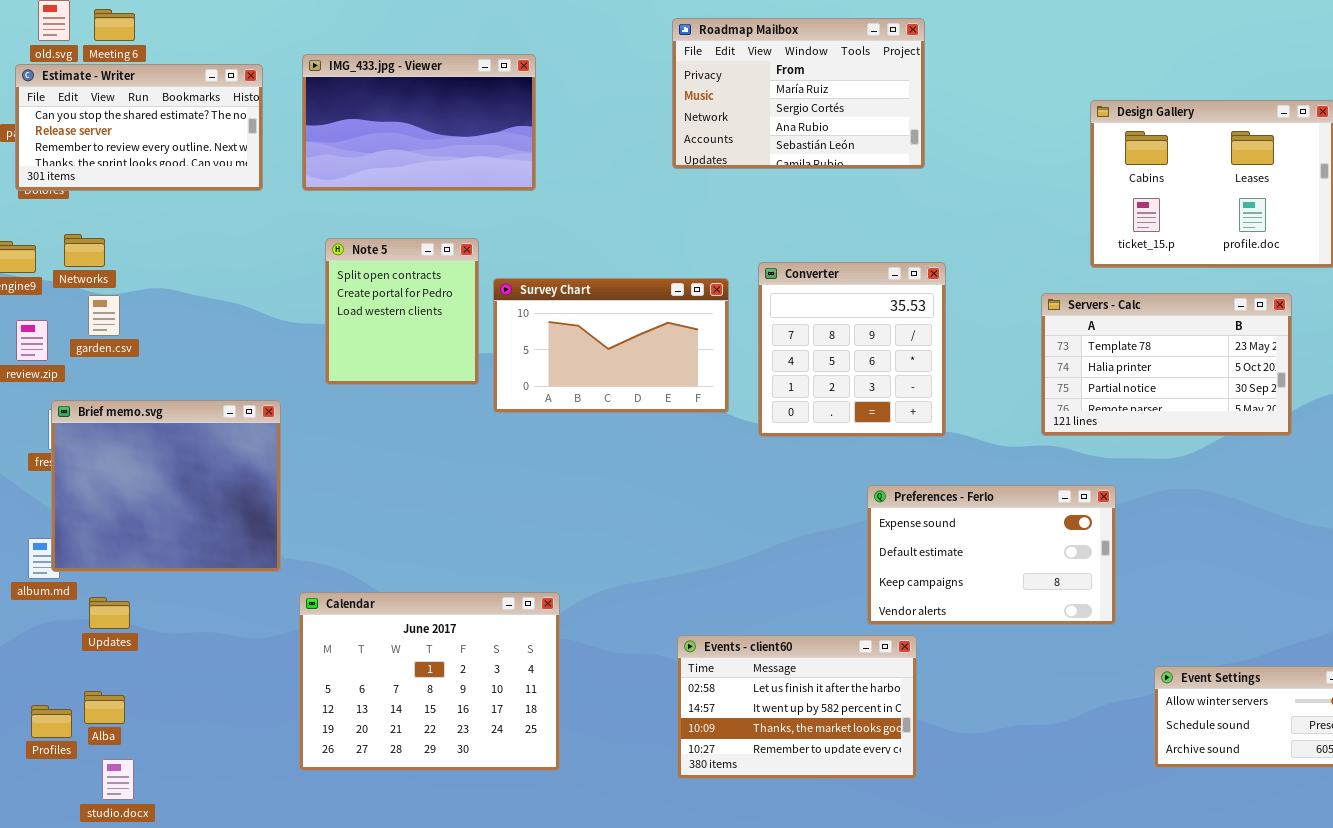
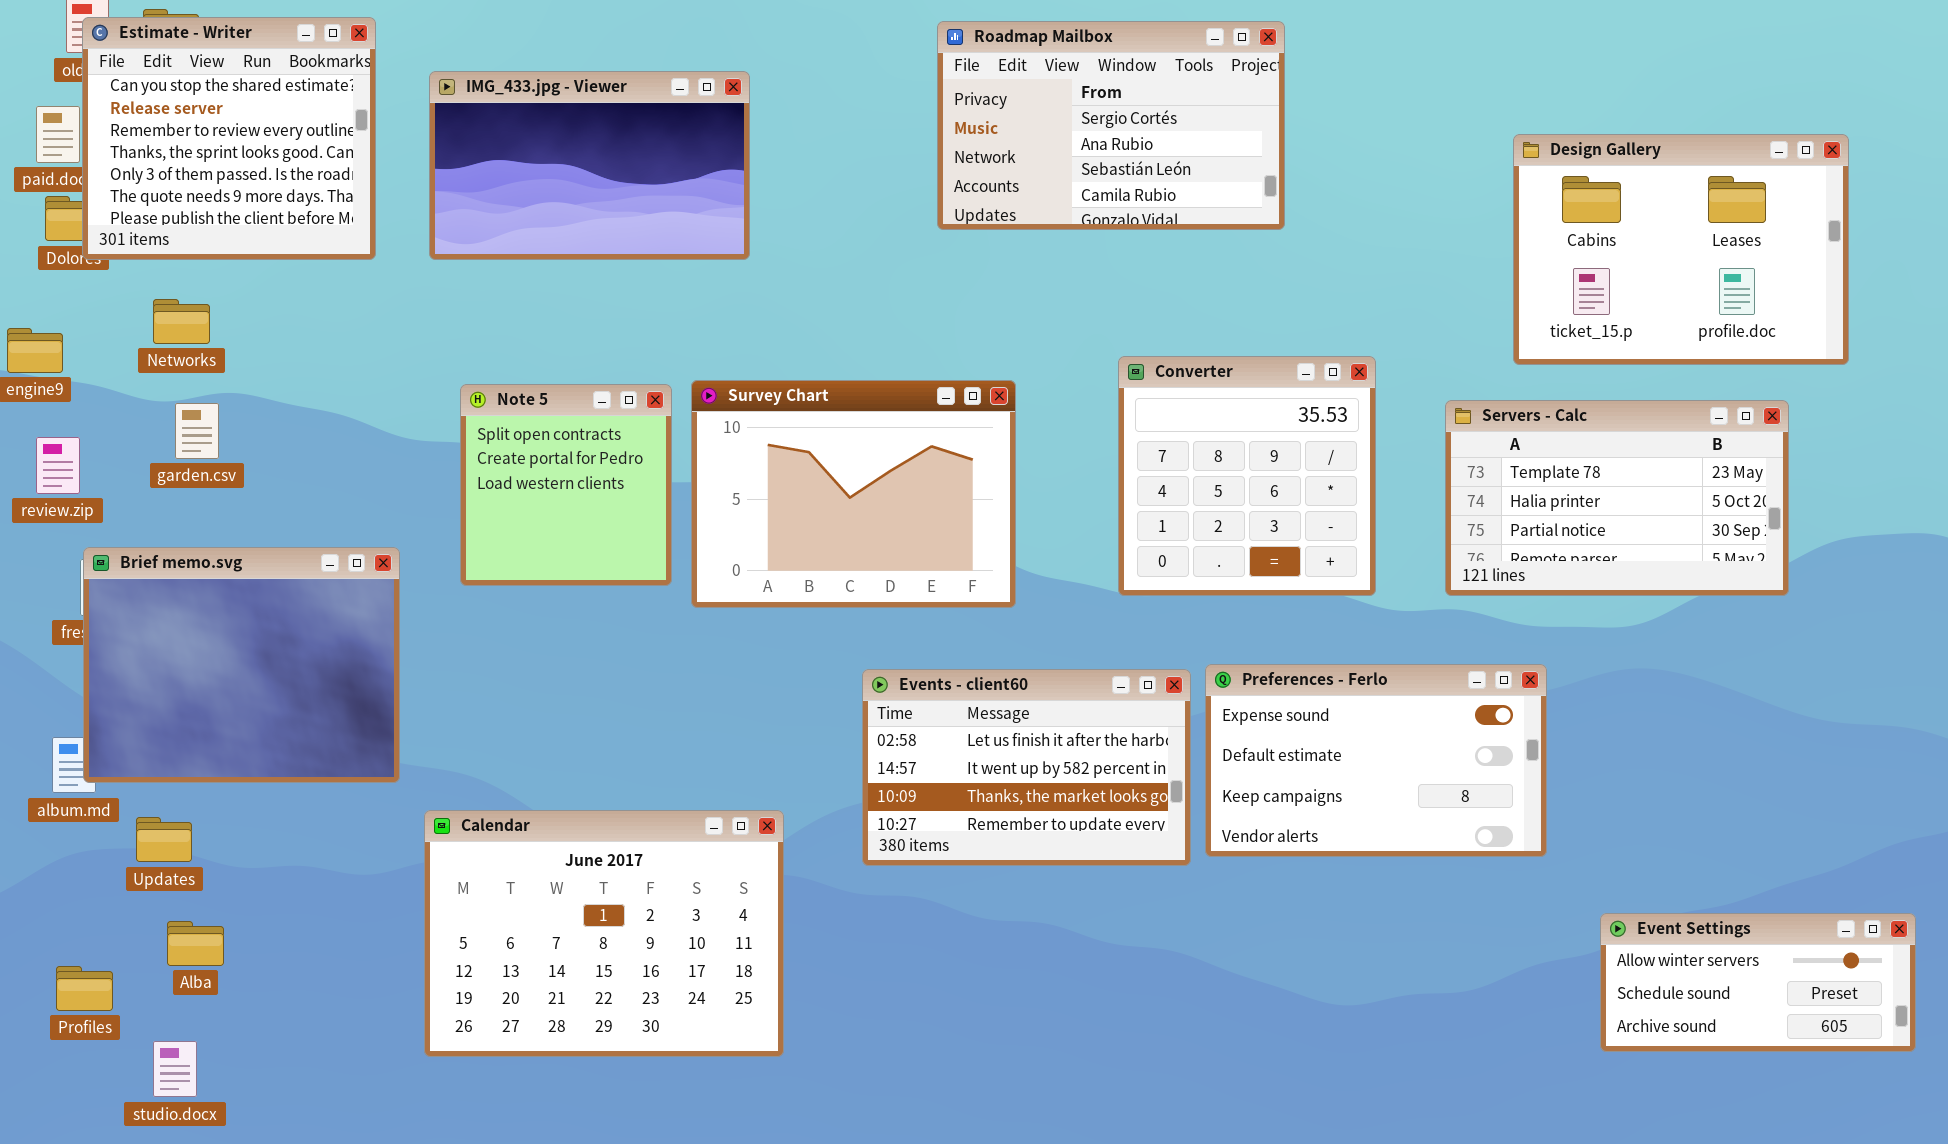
Roadmap Mailbox: [672,18,925,169] -> [937,21,1285,230], scrolled down 1 row
Estimate - Writer: [15,64,263,191] -> [82,17,376,260], resized
Networks: [64,234,105,267] -> [153,299,210,344], moved
Note 5: [325,238,479,385] -> [460,384,672,586], moved
Converter: [758,262,946,437] -> [1118,356,1376,596], moved
Survey Chart: [493,278,729,413] -> [691,380,1016,608], resized
garden.csv: [88,295,120,336] -> [175,403,219,459], moved
Events - client60: [677,635,917,779] -> [862,669,1191,866], moved
Alba: [84,691,125,724] -> [167,921,224,966], moved

